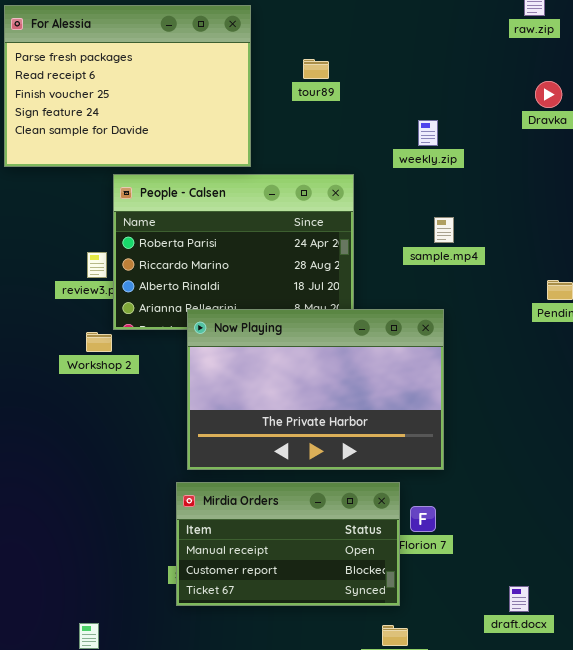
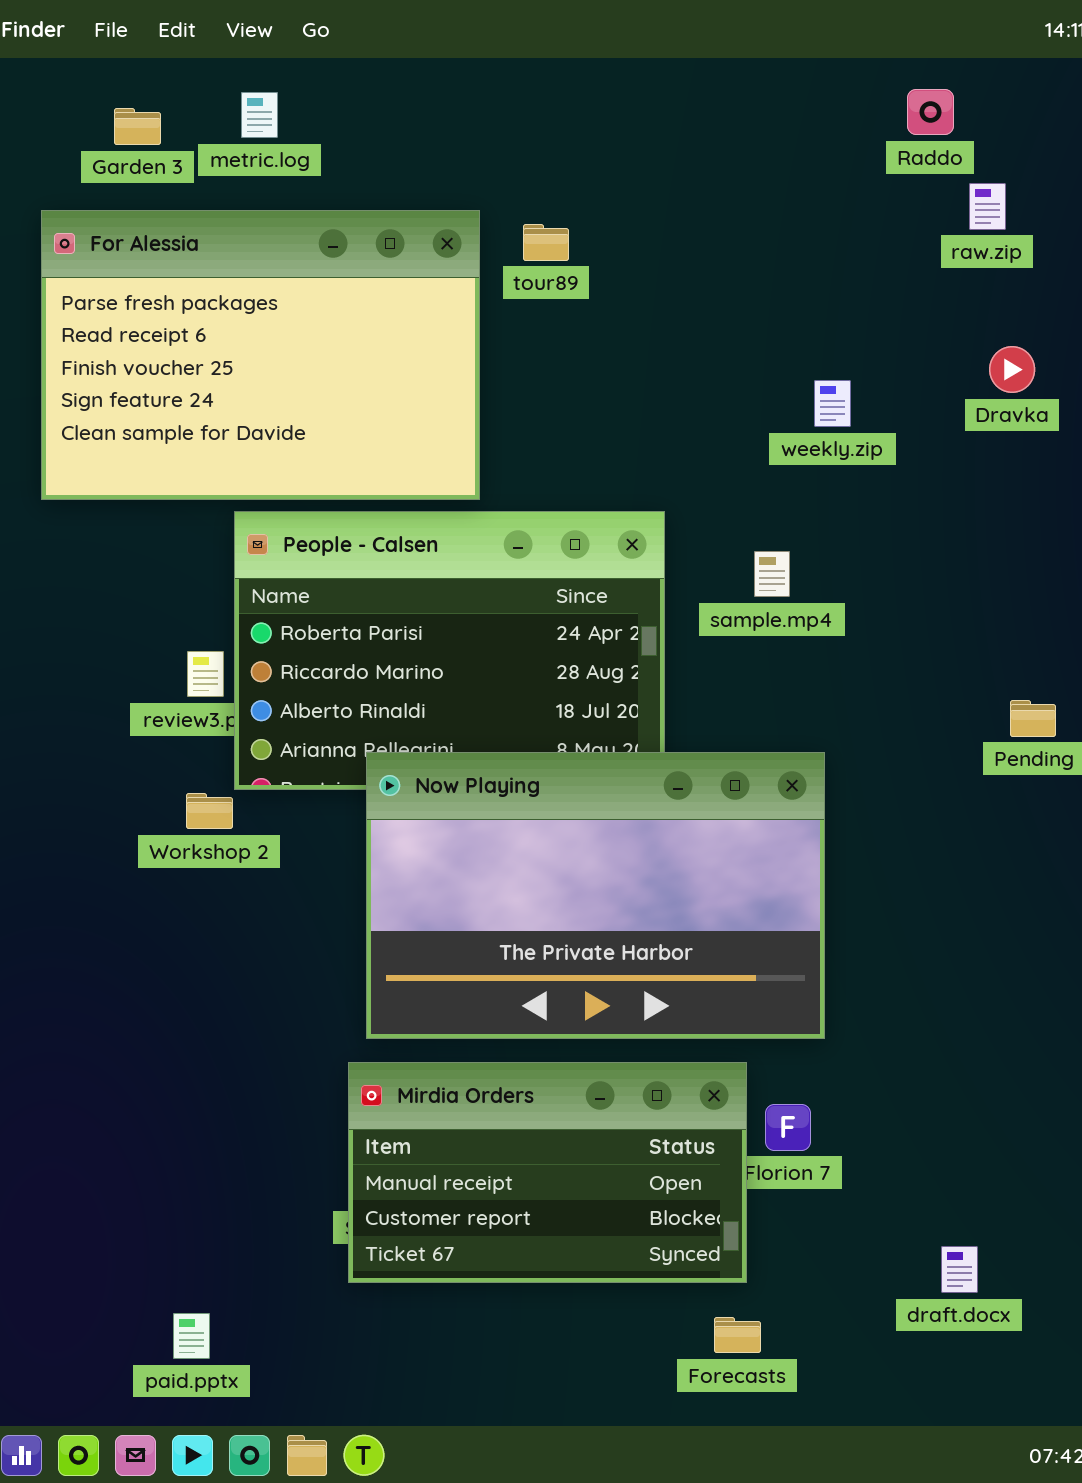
tour89: [303,59,329,79] -> [523,224,569,261], moved
weekly.zip: [418,120,438,146] -> [814,380,851,427], moved
sample.mp4: [434,217,454,243] -> [754,551,790,597], moved

